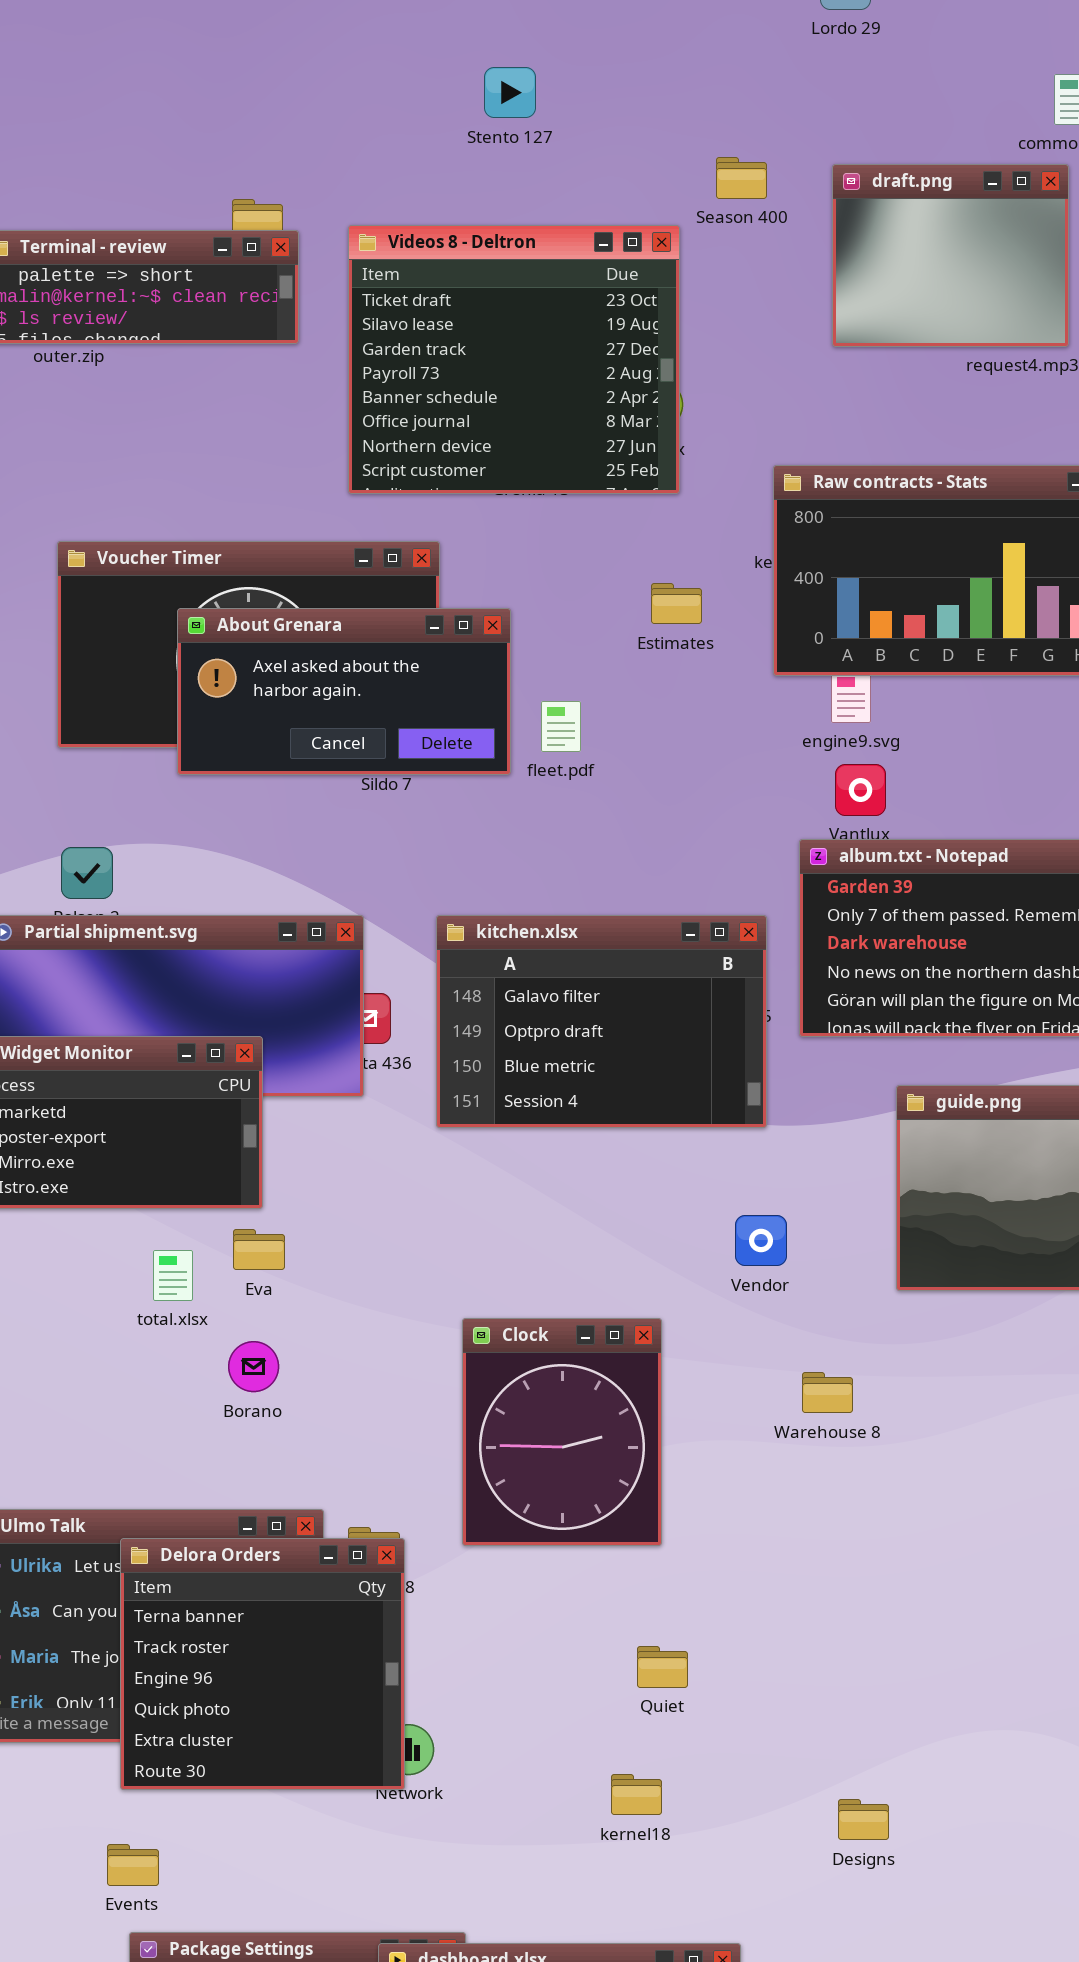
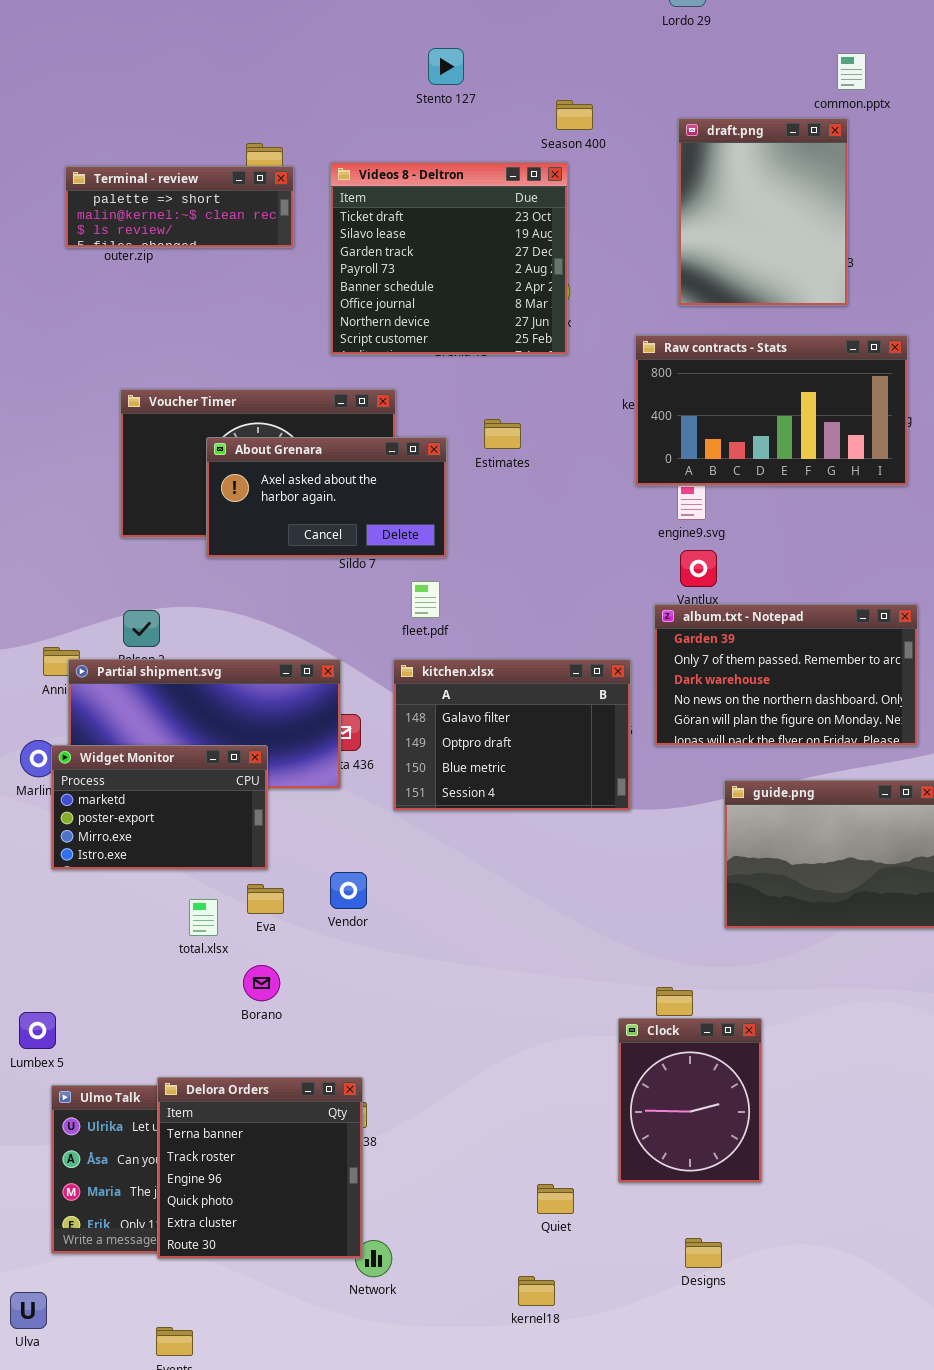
Season 400: [716,157,767,199] -> [556,100,593,130], moved
draft.png: [832,164,1069,347] -> [678,118,848,306], resized
Estimates: [651,583,702,624] -> [484,419,521,449], moved
fleet.pdf: [541,701,581,752] -> [411,581,440,618], moved
Vendor: [735,1215,787,1266] -> [330,872,367,909], moved
Clock: [462,1318,662,1546] -> [618,1018,762,1183], moved
Delora Orders: [120,1538,405,1790] -> [157,1077,363,1259], moved
Designs: [838,1799,889,1840] -> [685,1238,722,1268], moved

